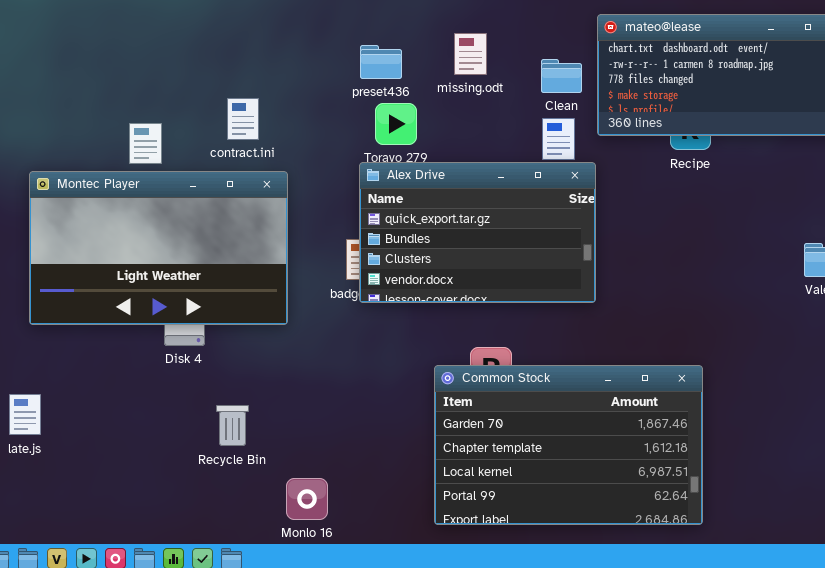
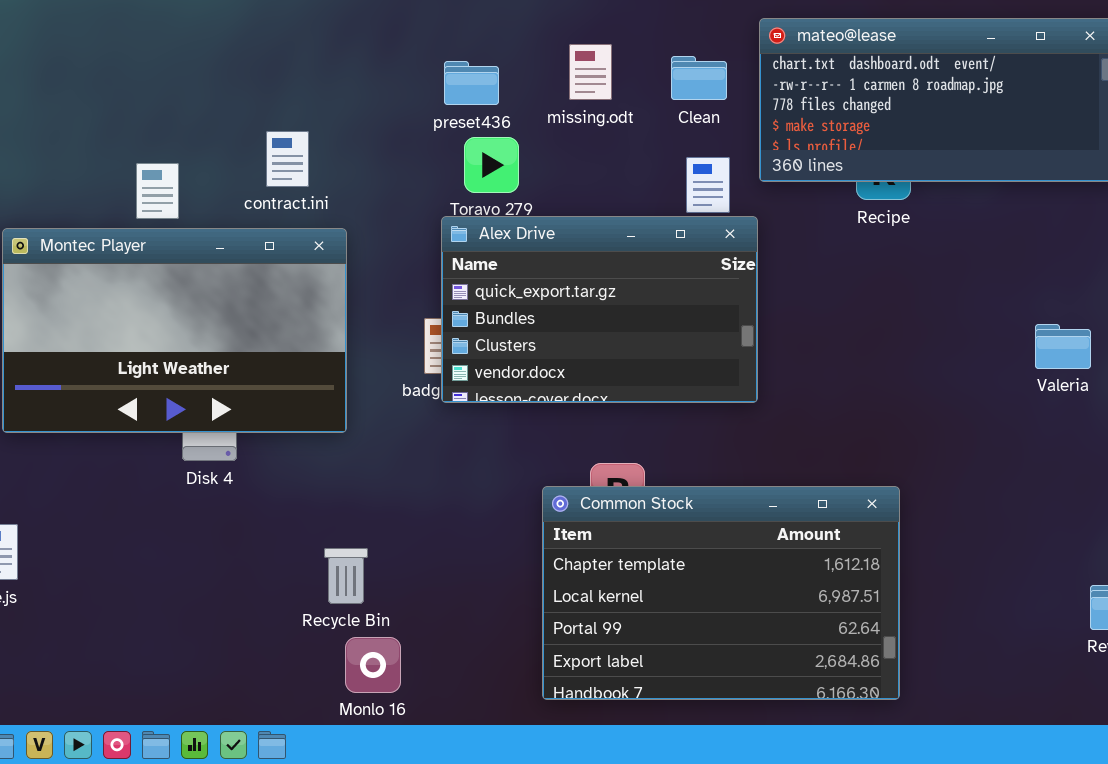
Clean: [541,59,582,93] -> [671,56,727,100], moved
Common Stock: [434,365,703,525] -> [542,486,900,700], scrolled down 1 row
Recycle Bin: [216,405,249,446] -> [324,548,368,604], moved

